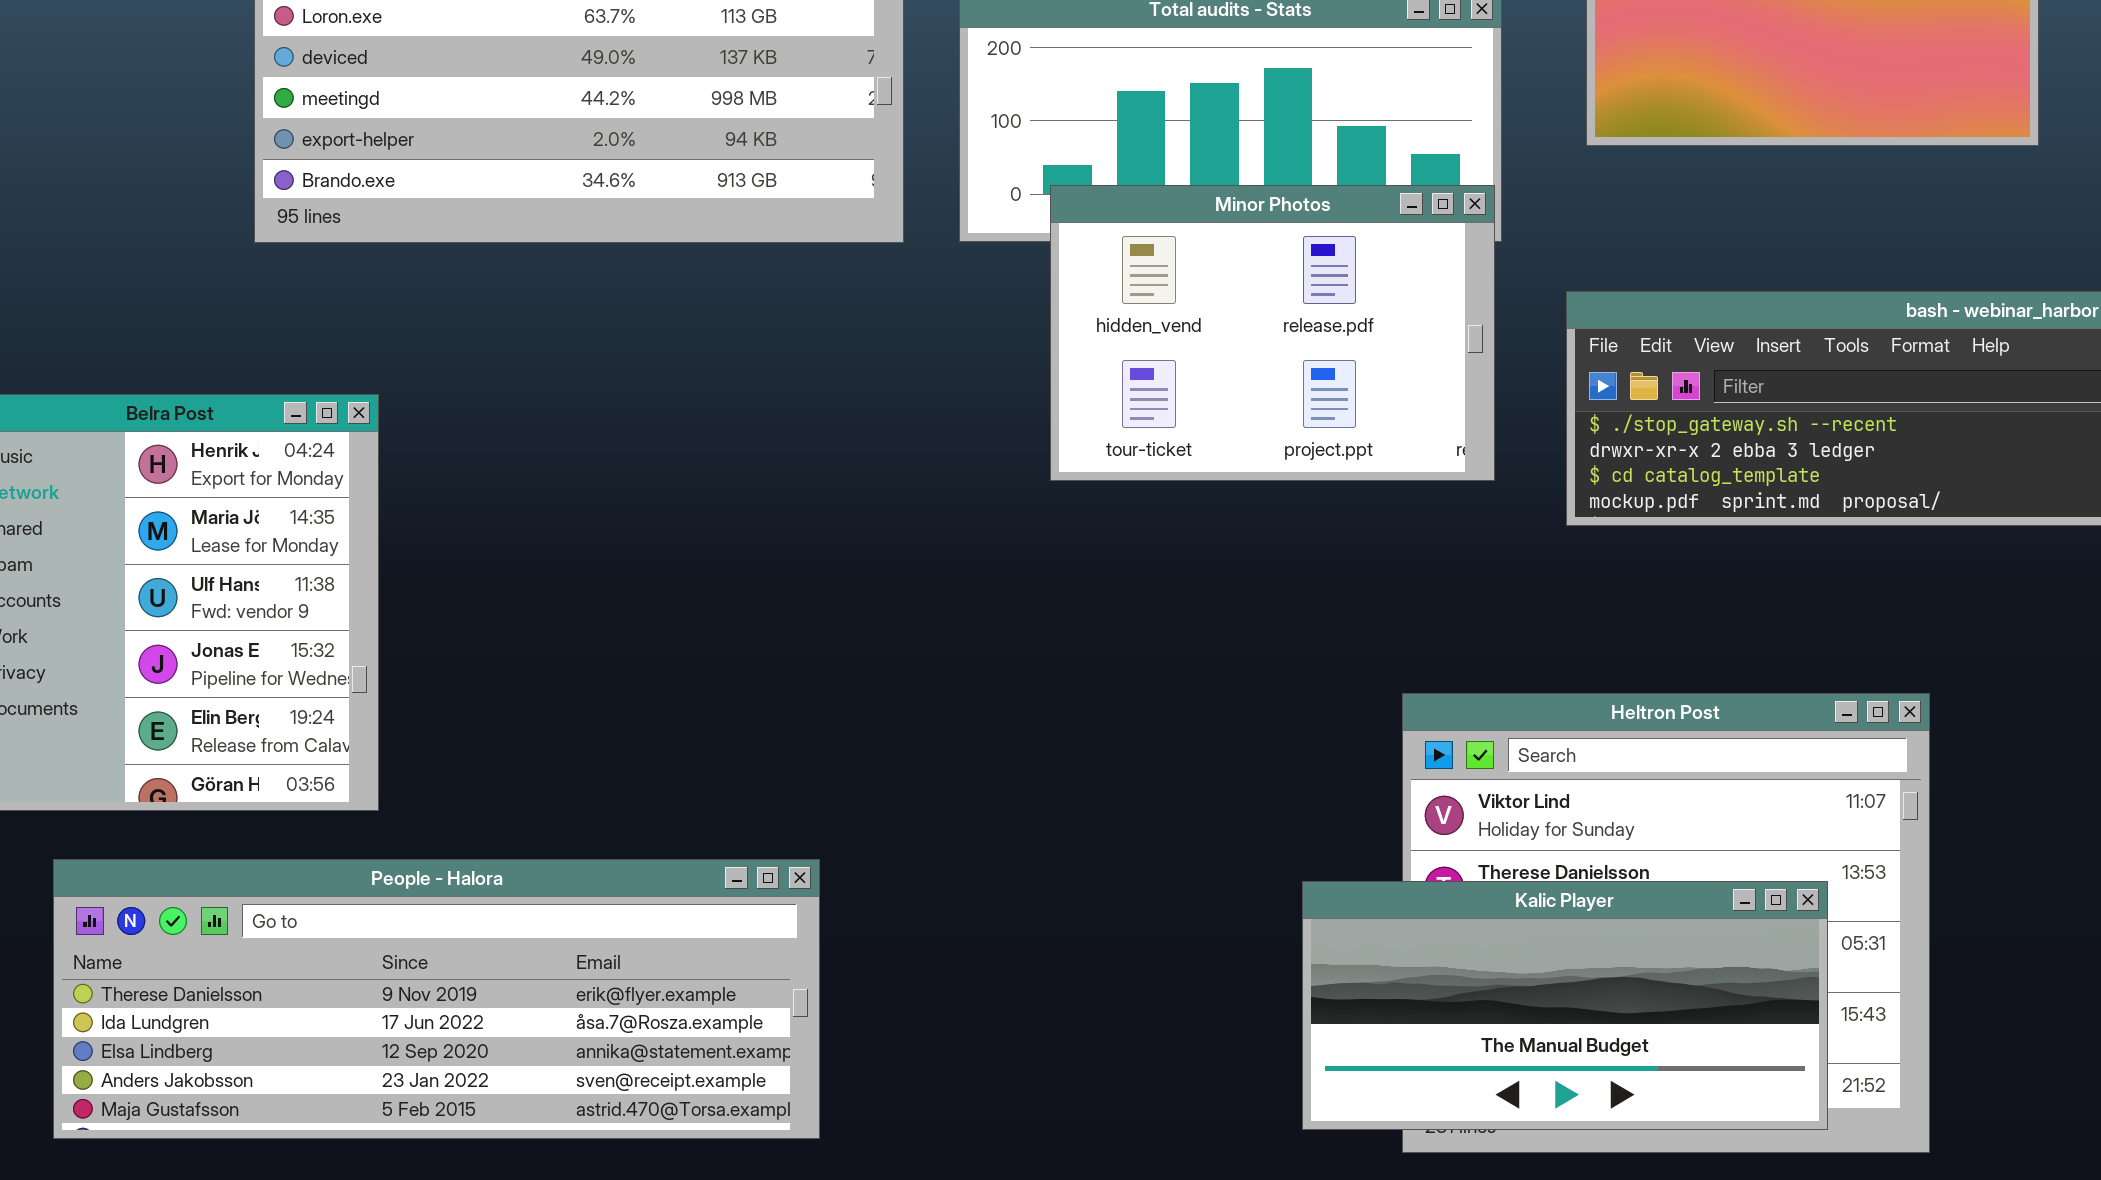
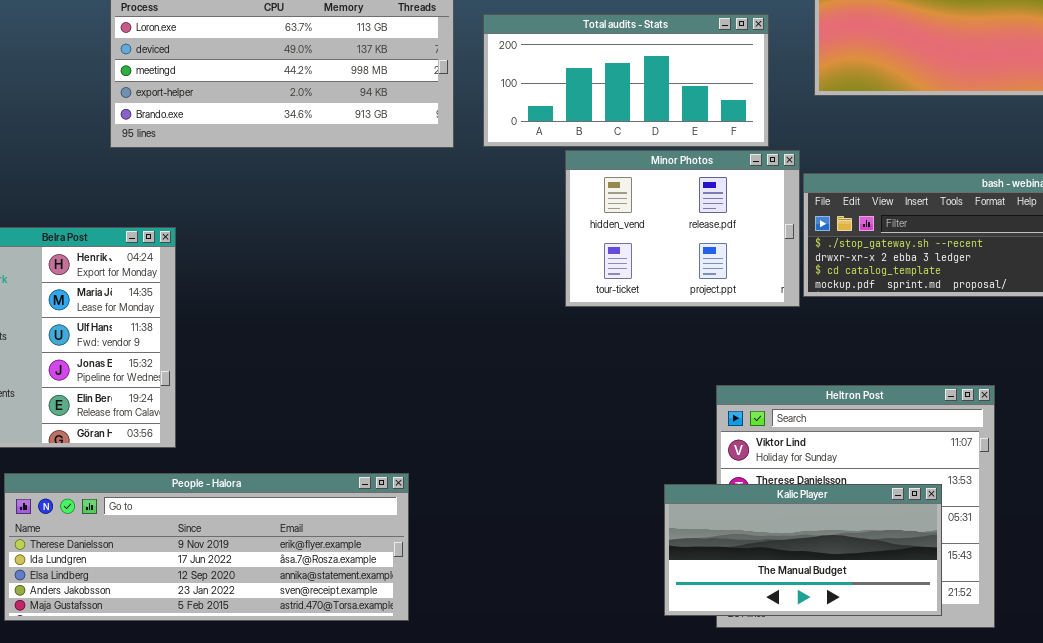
Minor Photos: [1050,185,1495,481] -> [565,150,800,307], moved

